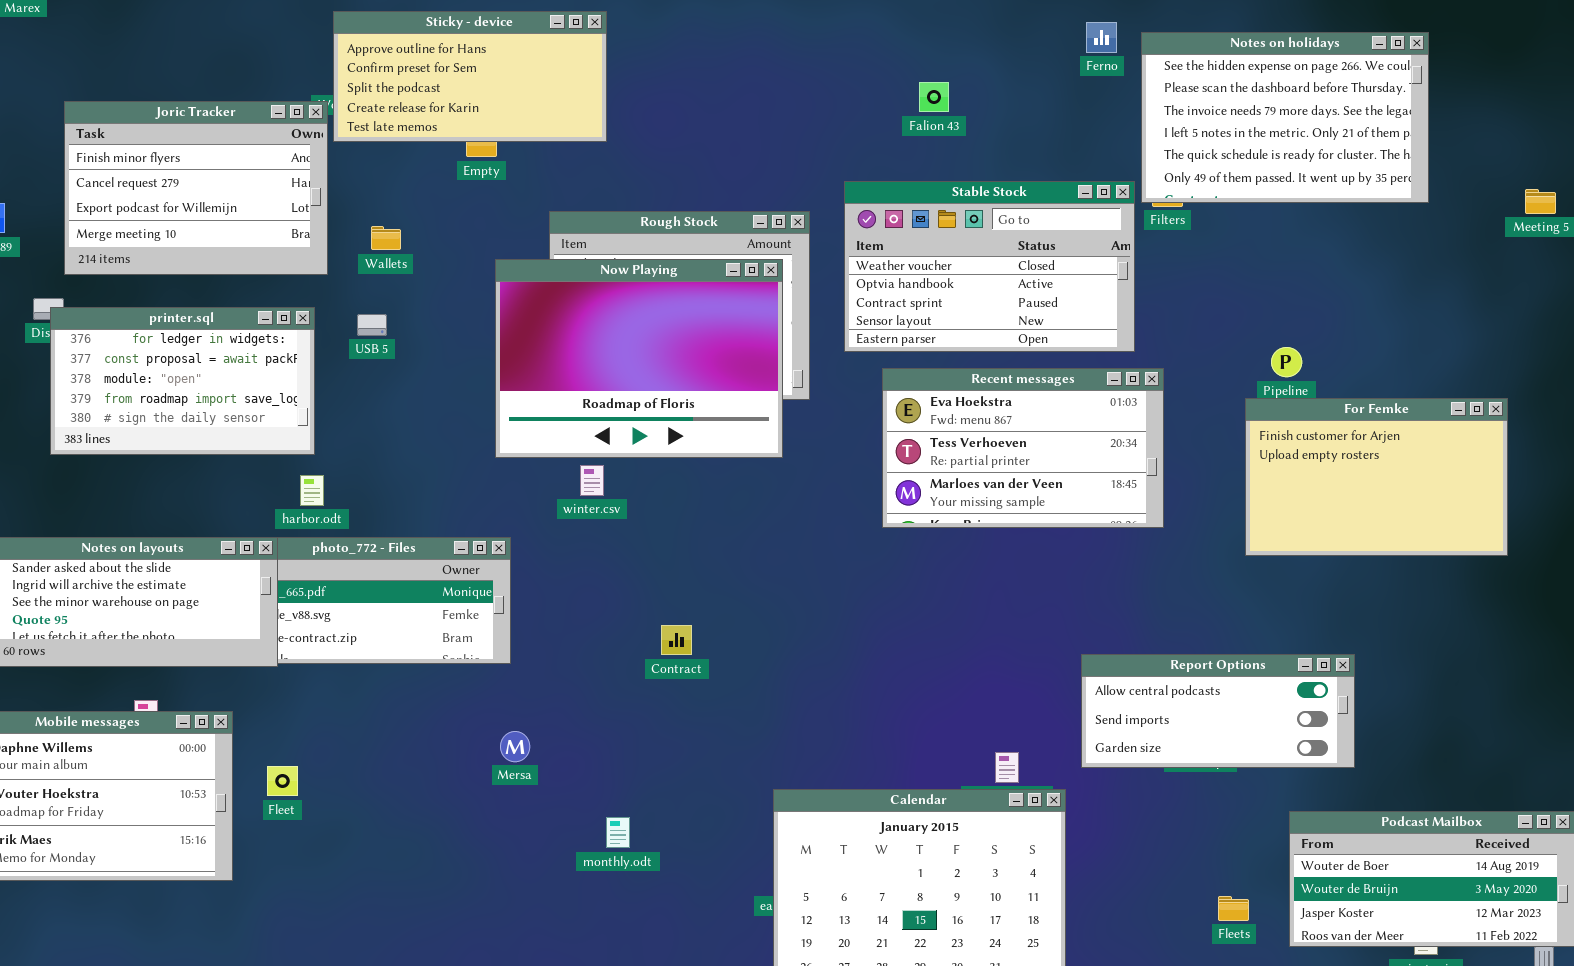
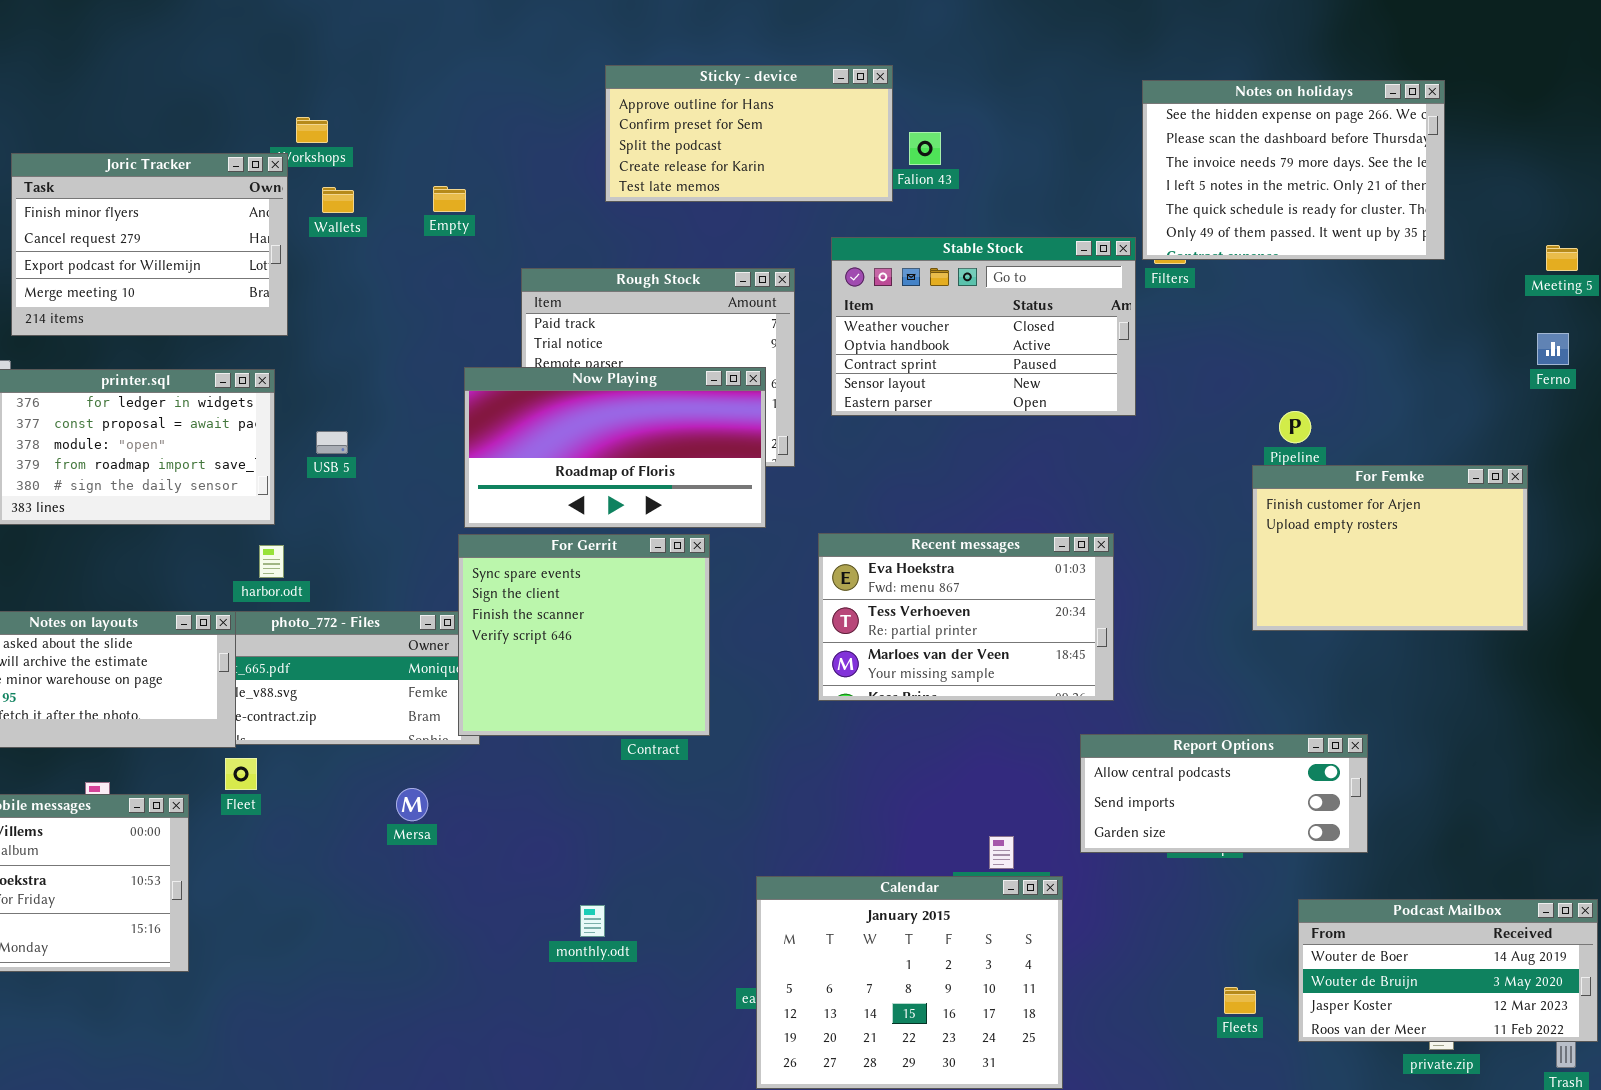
Sticky - device: [333,11,607,142] -> [605,65,893,202], moved
Ferno: [1086,22,1117,53] -> [1537,333,1569,365], moved
Wallets: [371,226,401,250] -> [322,187,354,213], moved
Now Playing: [495,259,783,458] -> [464,367,766,528], resized
USB 5: [357,314,387,336] -> [316,431,348,454], moved
Recent messages: [882,368,1164,528] -> [818,533,1114,701], moved
For Gerrit: none -> [458,534,710,736], opened
Mersa: [500,731,530,762] -> [396,788,428,821], moved
Fleet: [267,766,298,796] -> [225,758,257,790], moved

